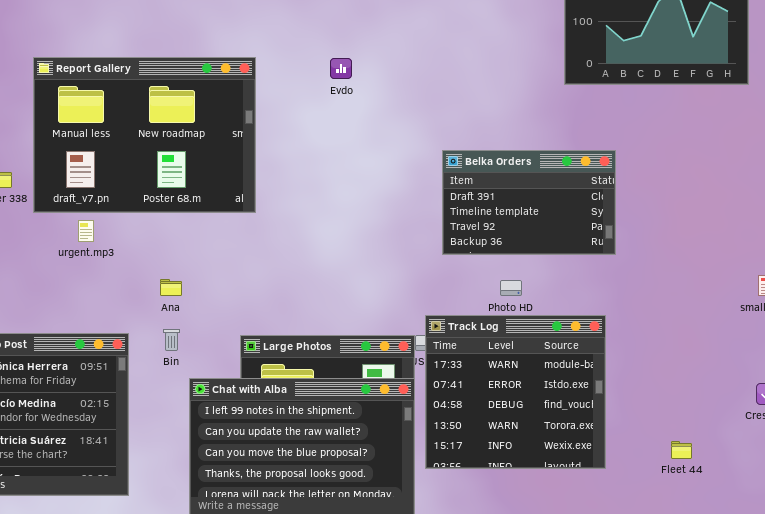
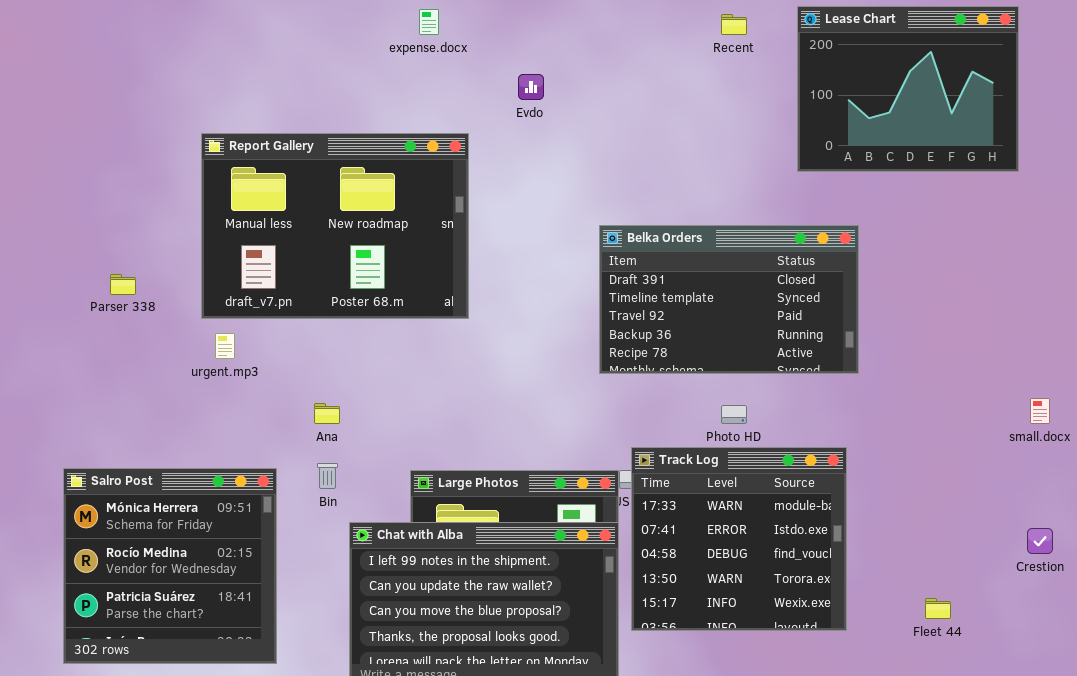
Report Gallery: [33,57,256,213] -> [201,133,469,319], moved
Evdo: [330,58,352,79] -> [518,74,544,100], moved
Belka Orders: [442,150,616,255] -> [599,225,859,374], resized

